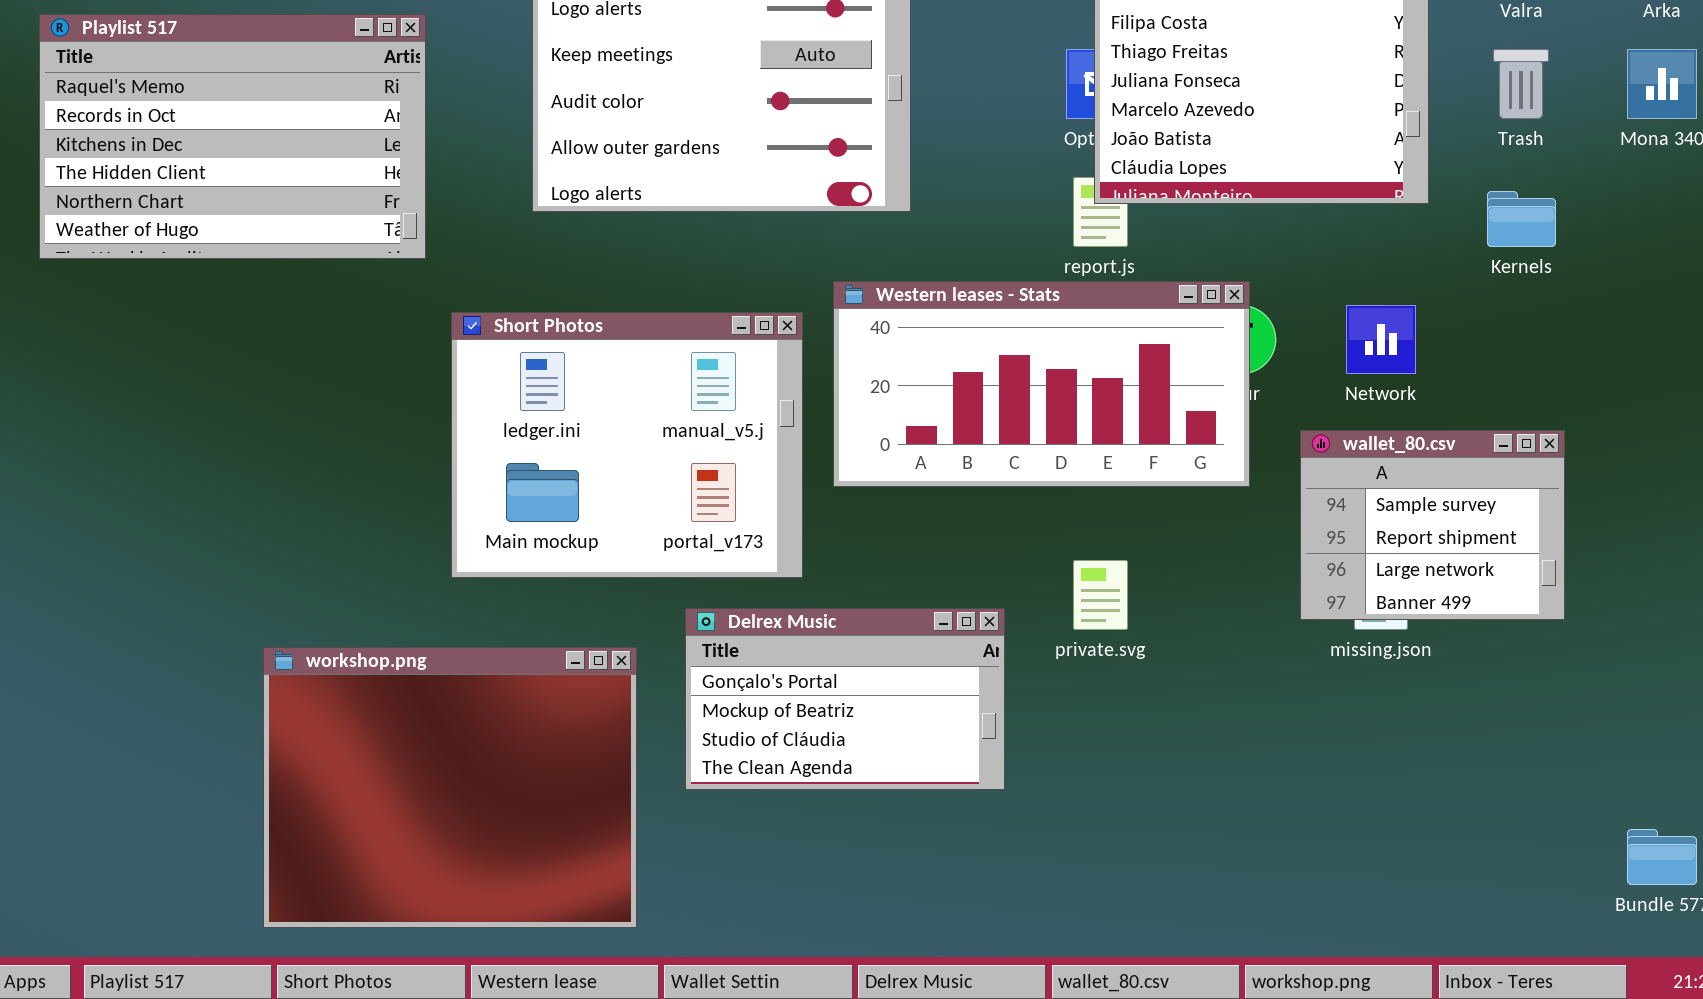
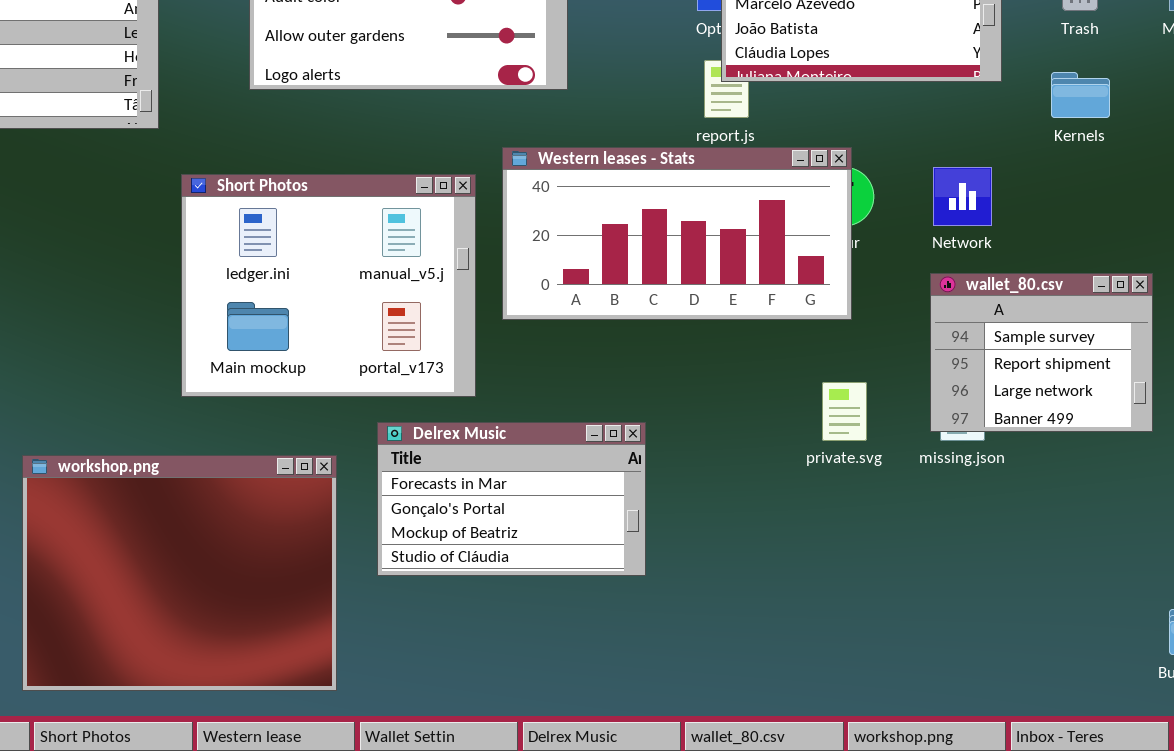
wallet_80.csv: [1300,430,1565,620] -> [930,273,1153,432], moved
private.svg: [1073,560,1128,630] -> [822,382,867,441], moved
Delrex Music: [685,608,1005,790] -> [377,422,646,576], scrolled up 1 row

